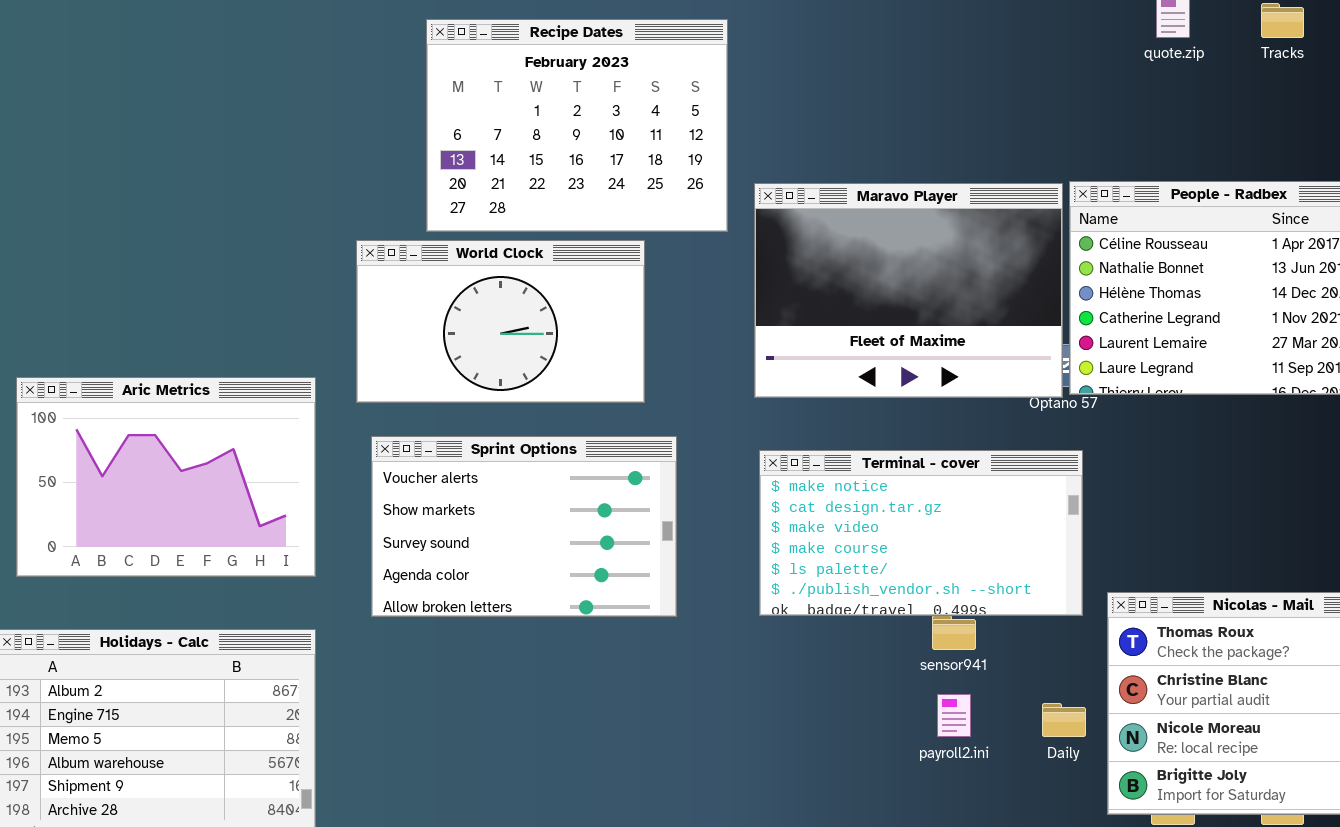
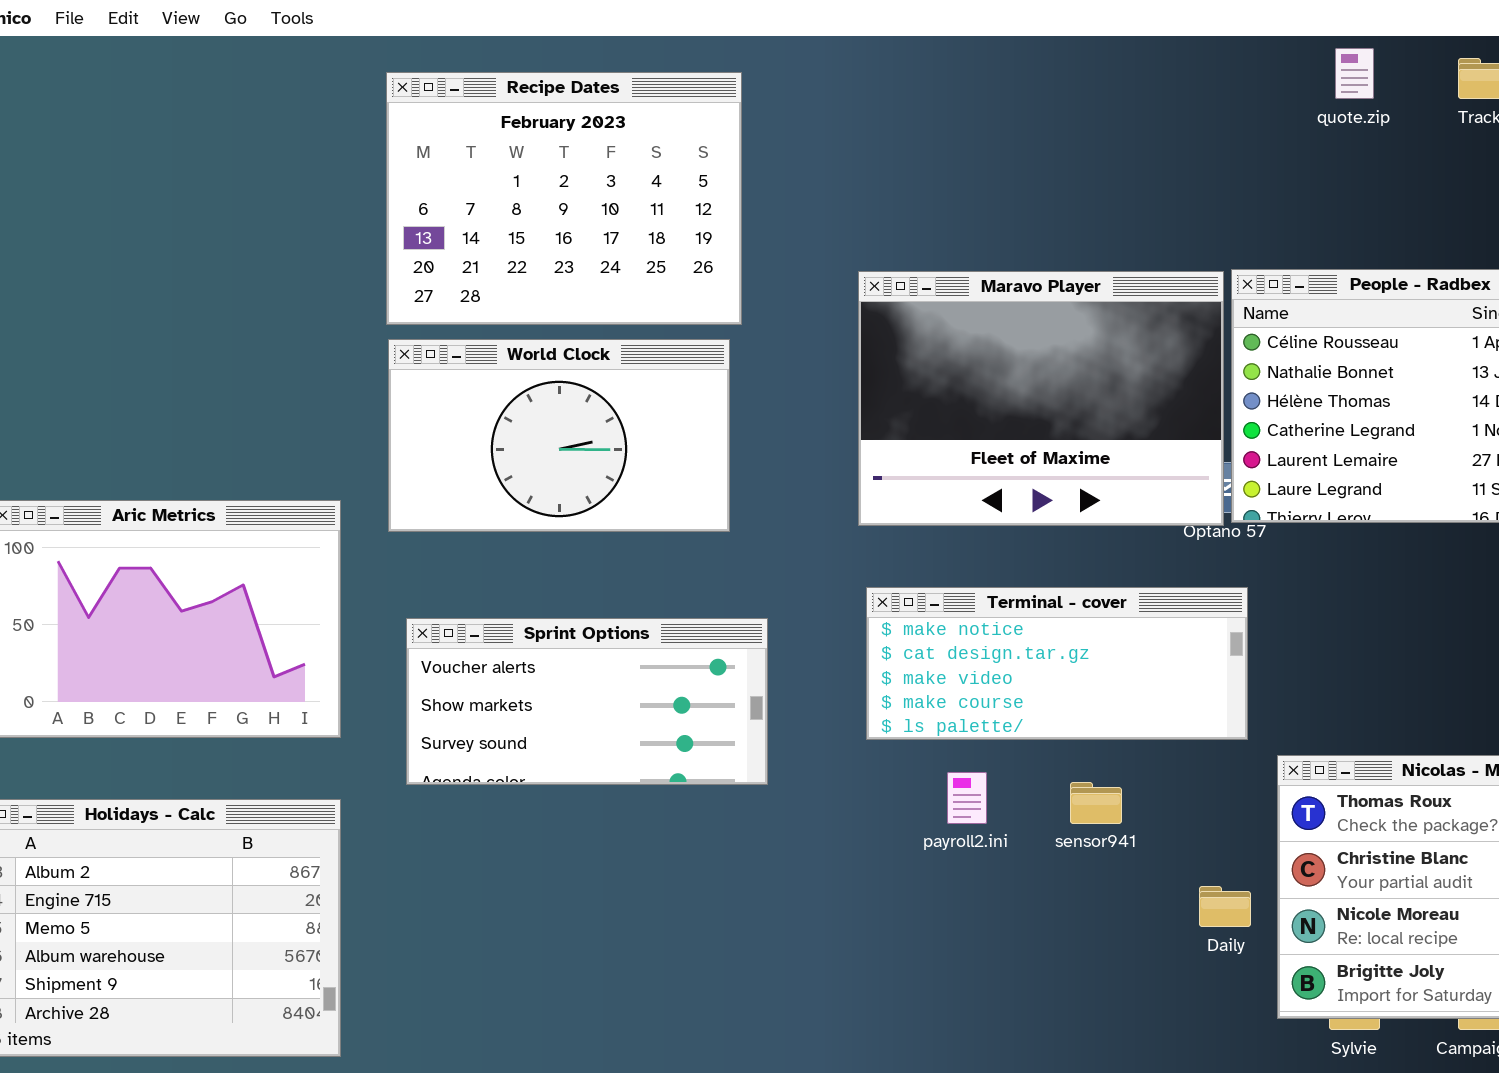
Recipe Dates: [426,19,728,232] -> [386,72,742,325], moved
Sprint Options: [371,436,677,617] -> [406,618,768,785], resized
Terminal - cover: [759,450,1083,616] -> [866,587,1248,740], resized
payroll2.ini: [937,694,971,737] -> [947,772,987,824], moved

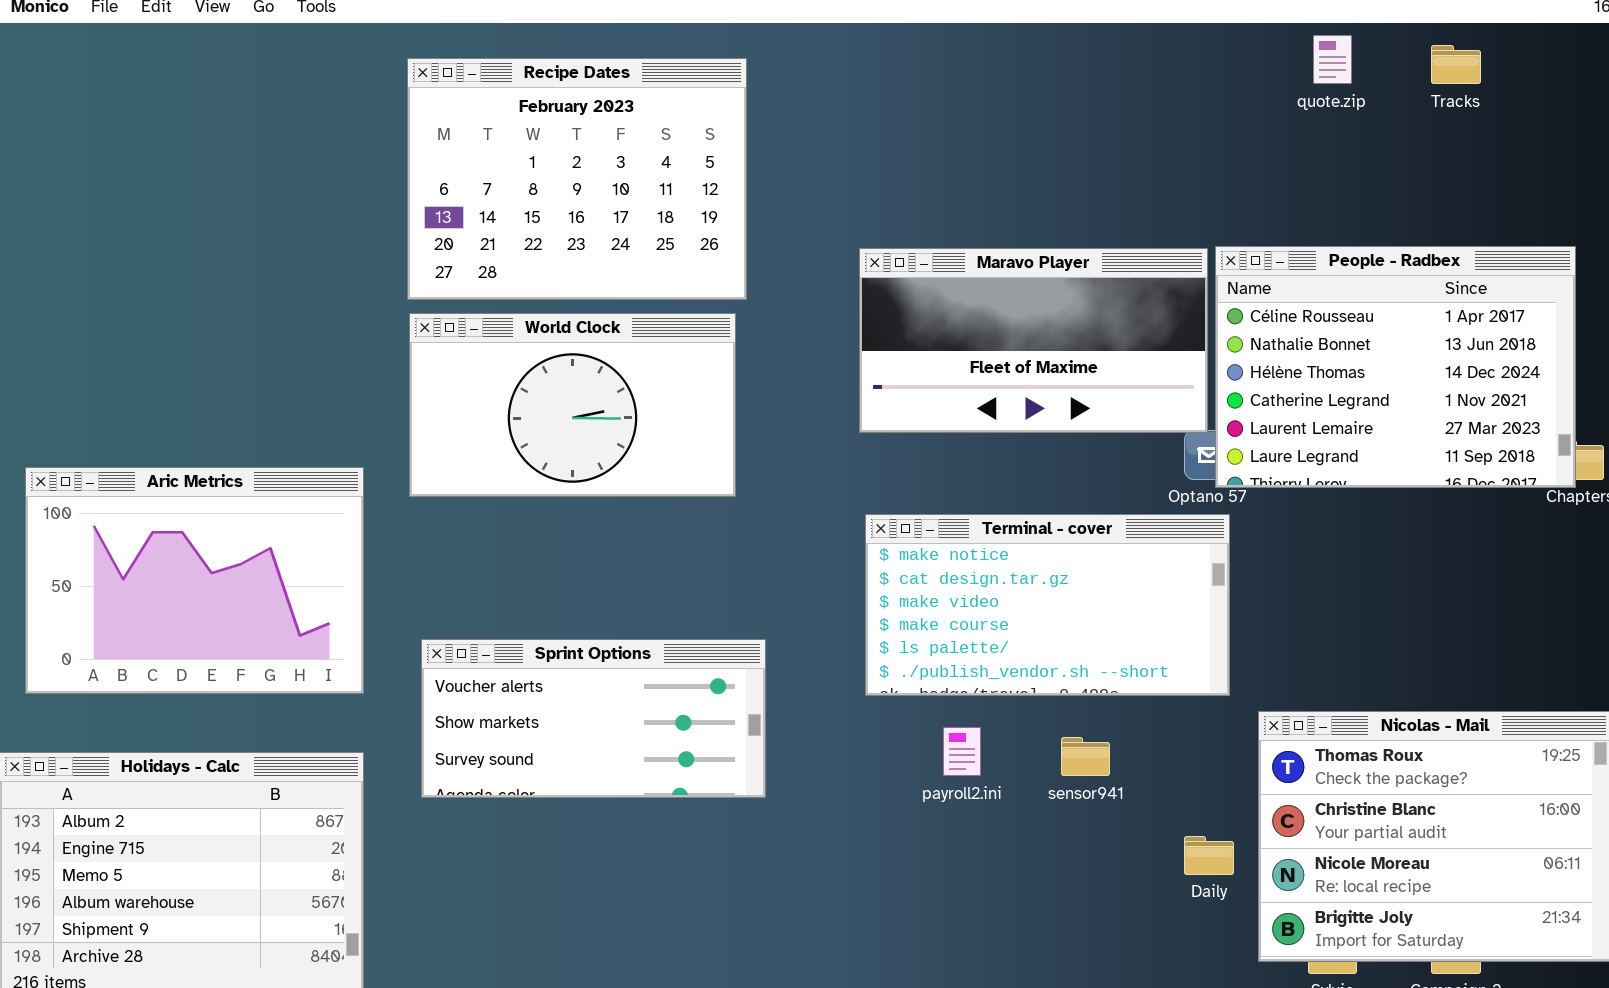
Maravo Player: [858,271,1224,526] -> [859,248,1208,433], resized
Terminal - cover: [866,587,1248,740] -> [865,514,1230,696], resized
Sprint Options: [406,618,768,785] -> [421,639,766,798], moved

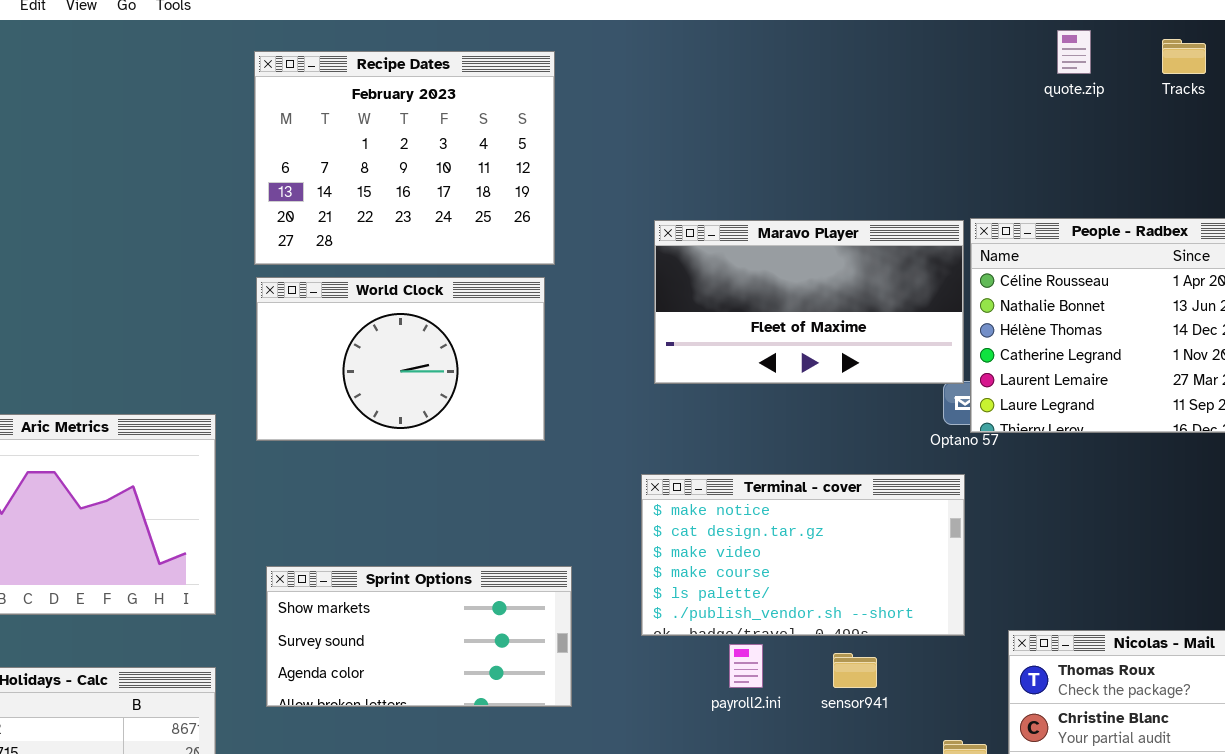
Terminal - cover: [865,514,1230,696] -> [641,474,965,636], moved
Sprint Options: [421,639,766,798] -> [266,566,572,707], scrolled down 1 row

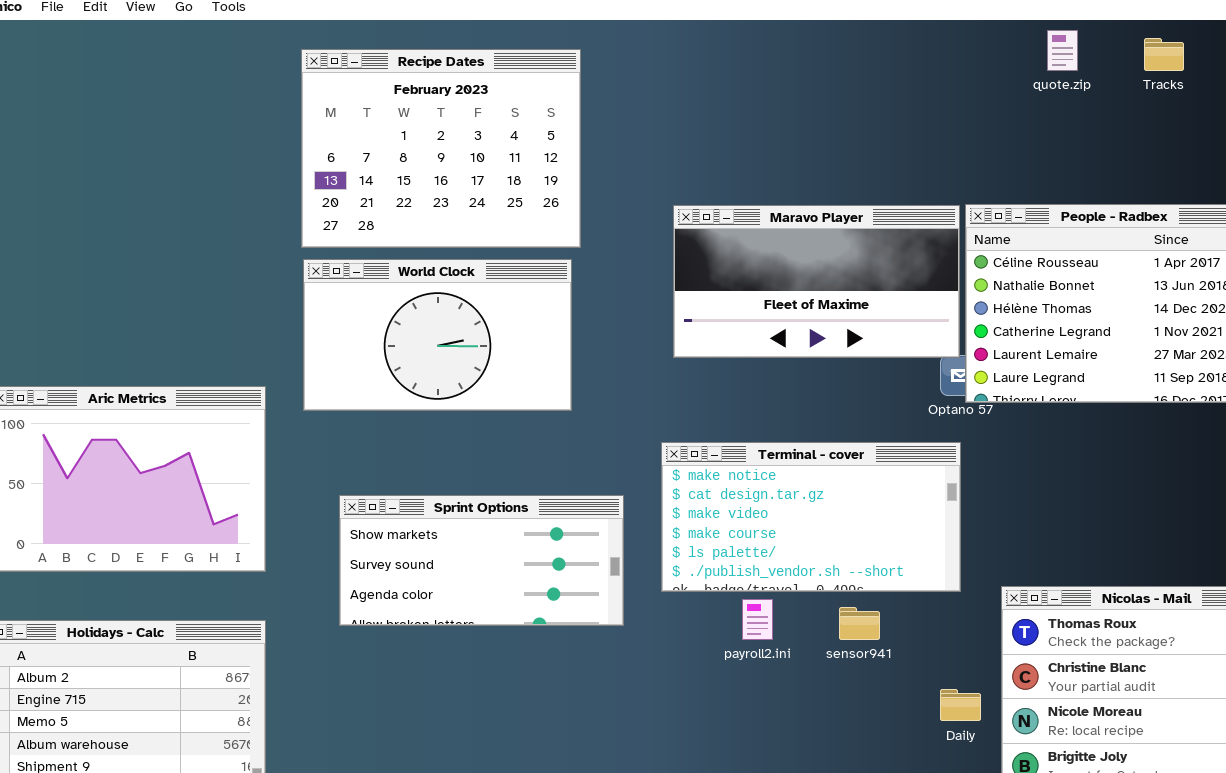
Sprint Options: [266,566,572,707] -> [339,495,624,626], moved

